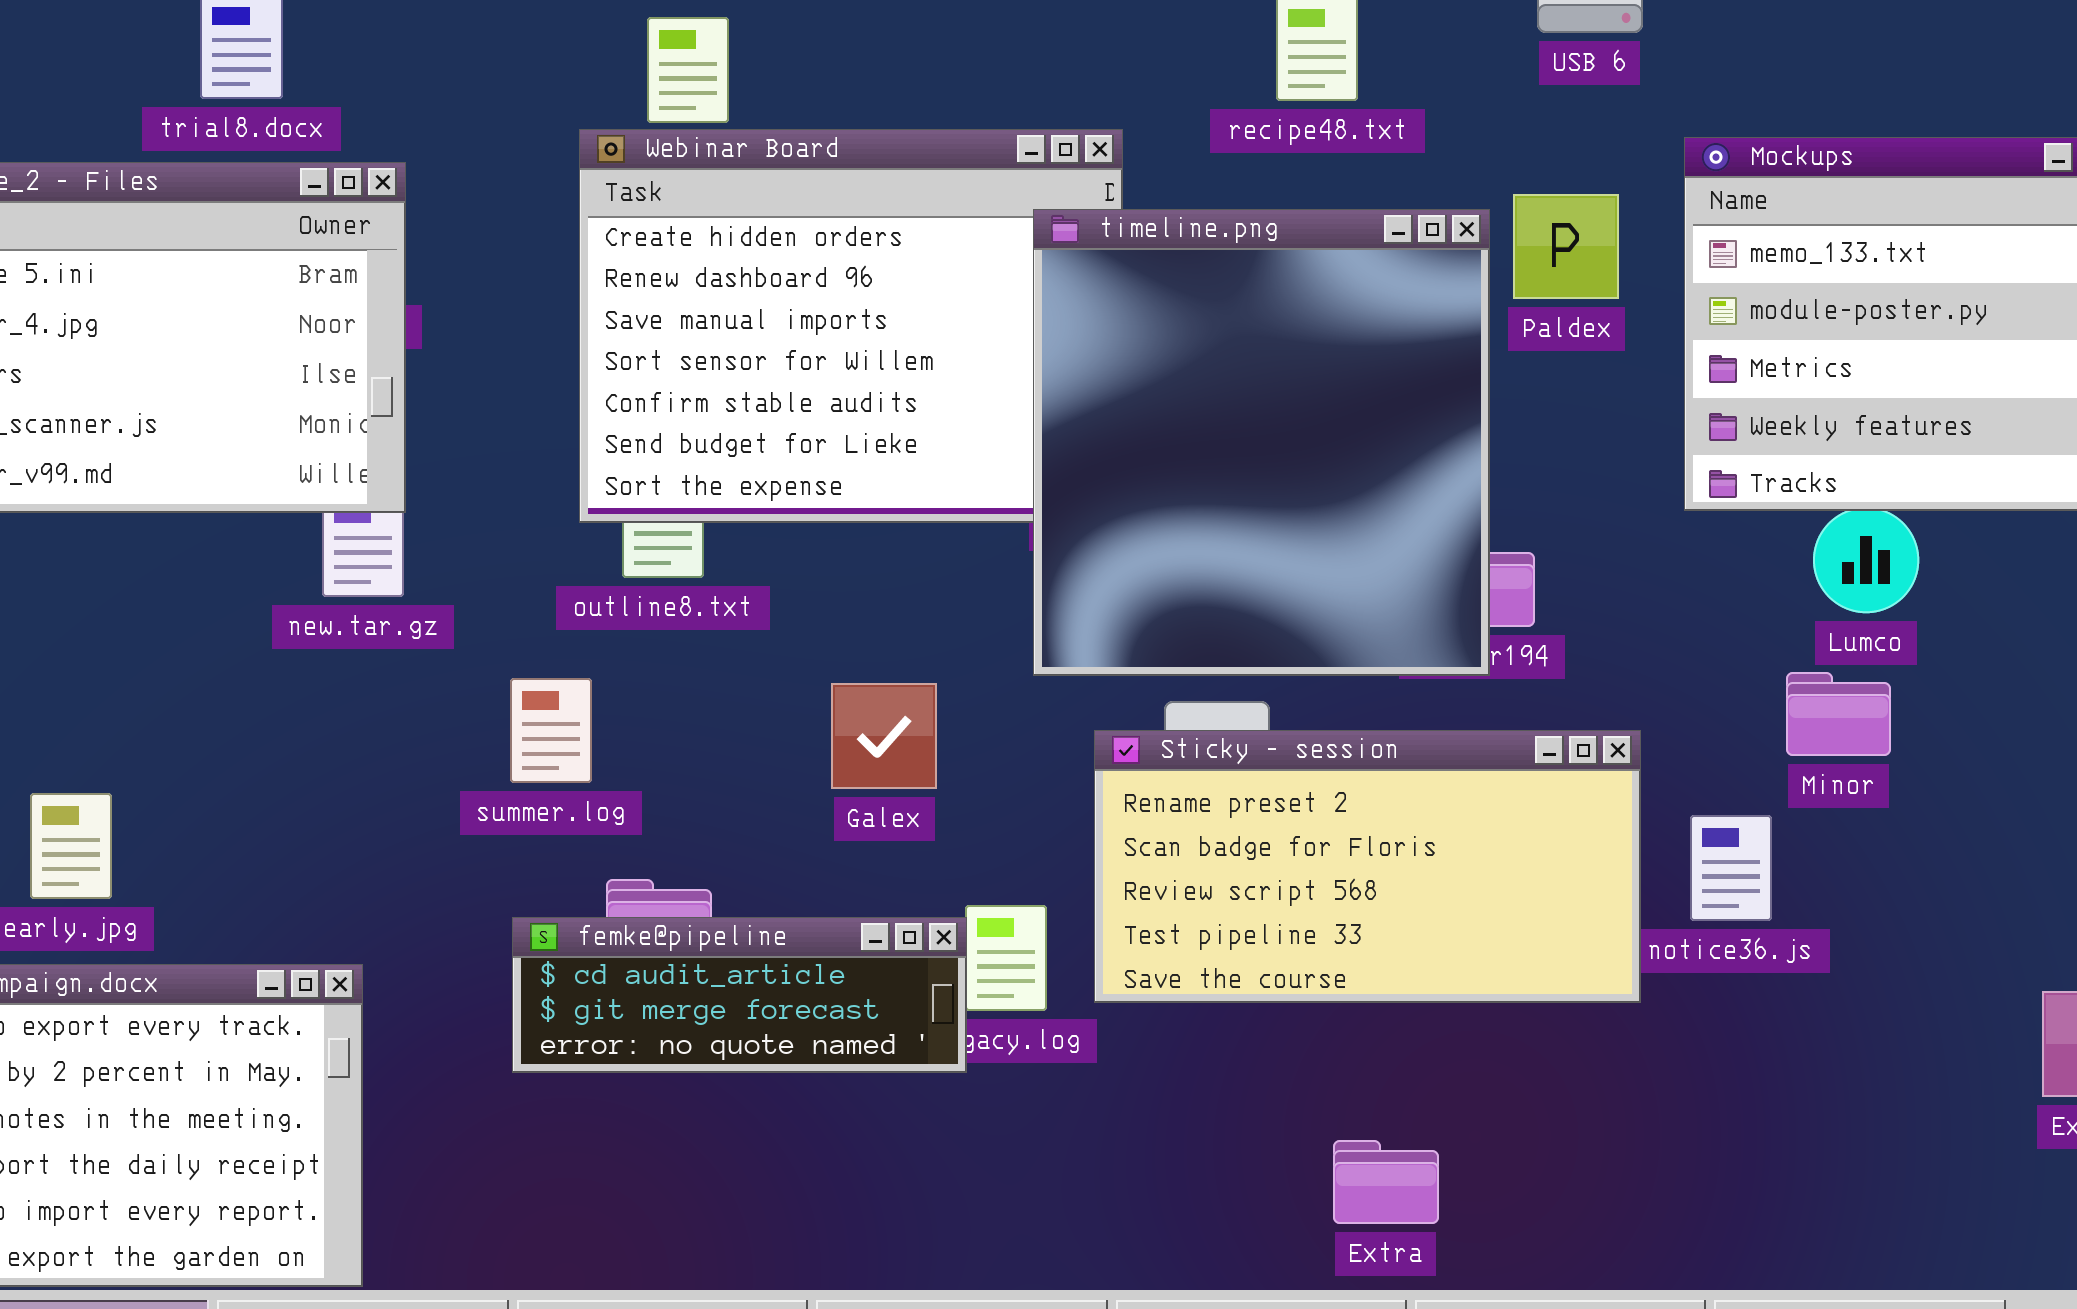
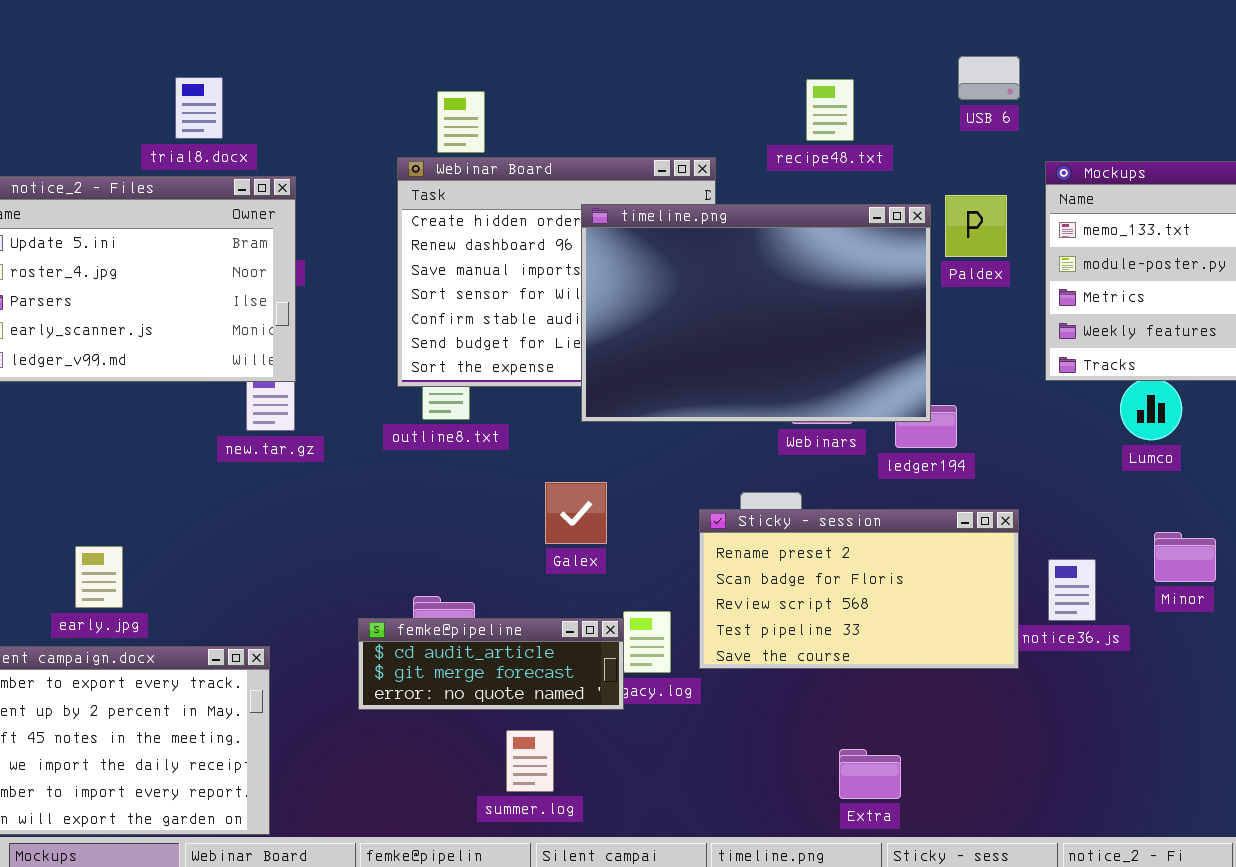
timeline.png: [1033,209,1490,676] -> [581,204,931,422], resized
Minor: [1786,672,1891,756] -> [1154,532,1216,582], moved
summer.log: [510,678,592,783] -> [506,730,554,792], moved

